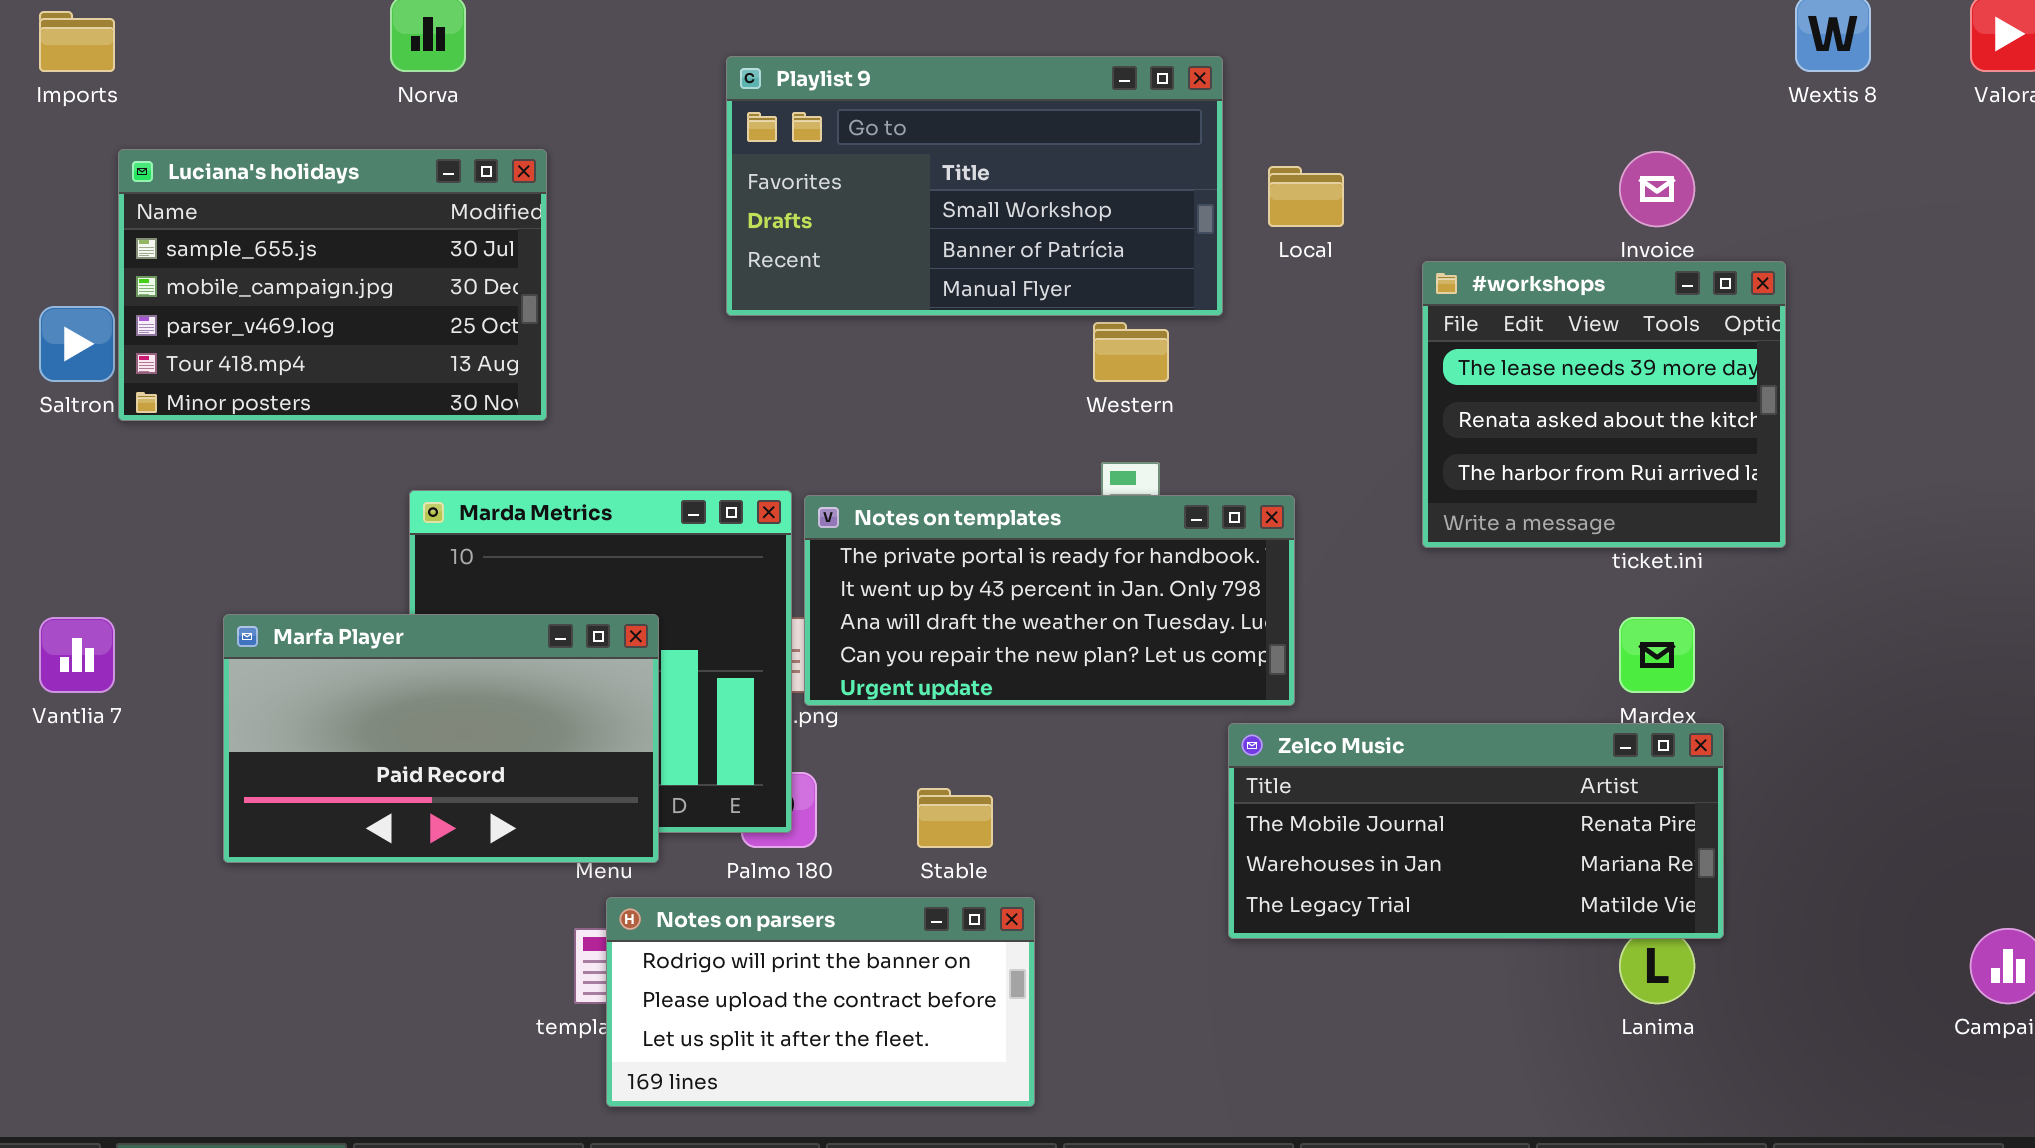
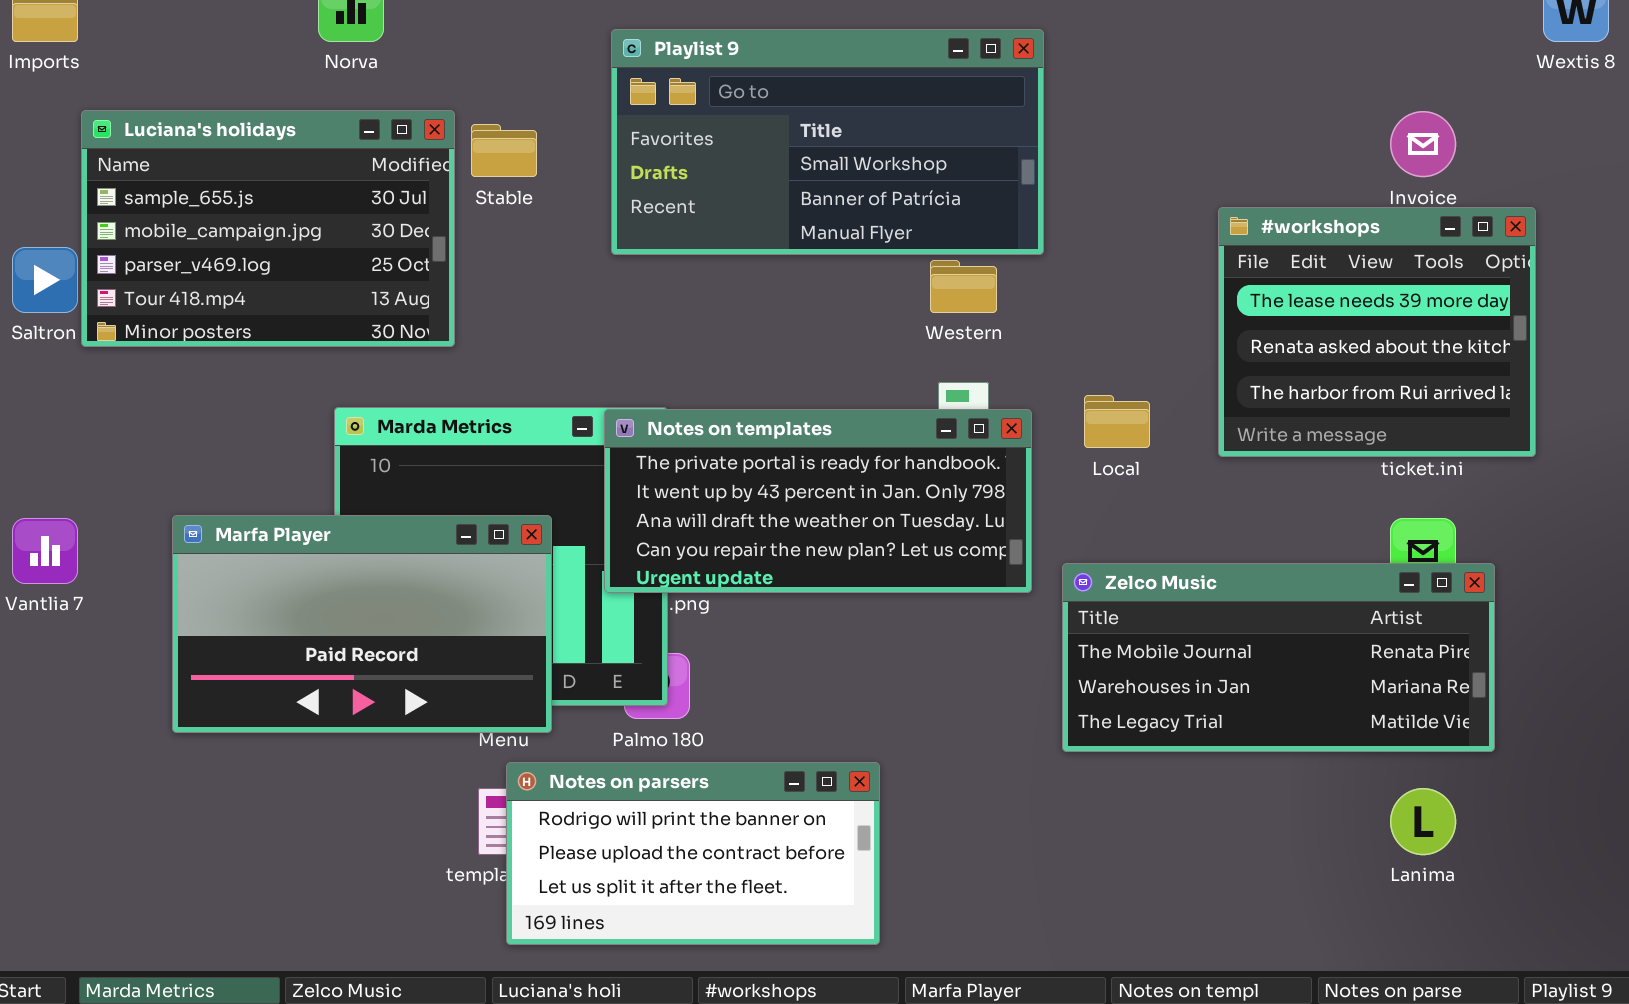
Local: [1268,166,1344,227] -> [1084,395,1150,448], moved
Notes on templates: [804,495,1295,706] -> [604,409,1032,593], moved
Zelco Music: [1228,723,1724,939] -> [1062,563,1495,752], moved
Stable: [917,788,993,848] -> [471,124,537,177], moved

